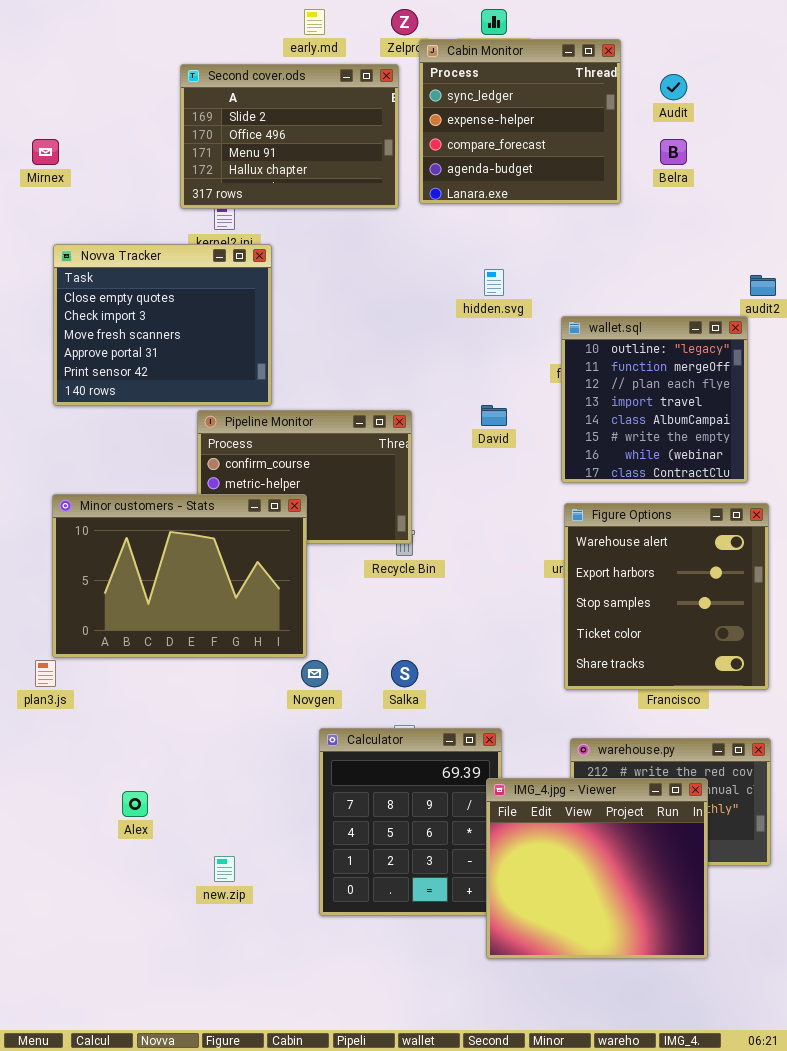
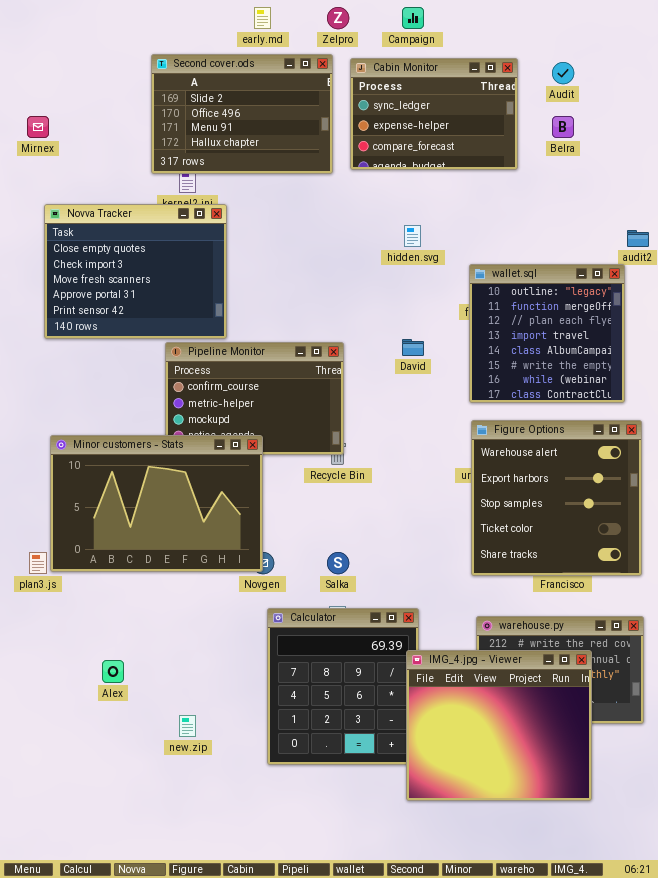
Cabin Monitor: [419,39,621,204] -> [350,58,518,170], resized
Minor customers - Stats: [52,494,307,658] -> [50,435,263,572], moved

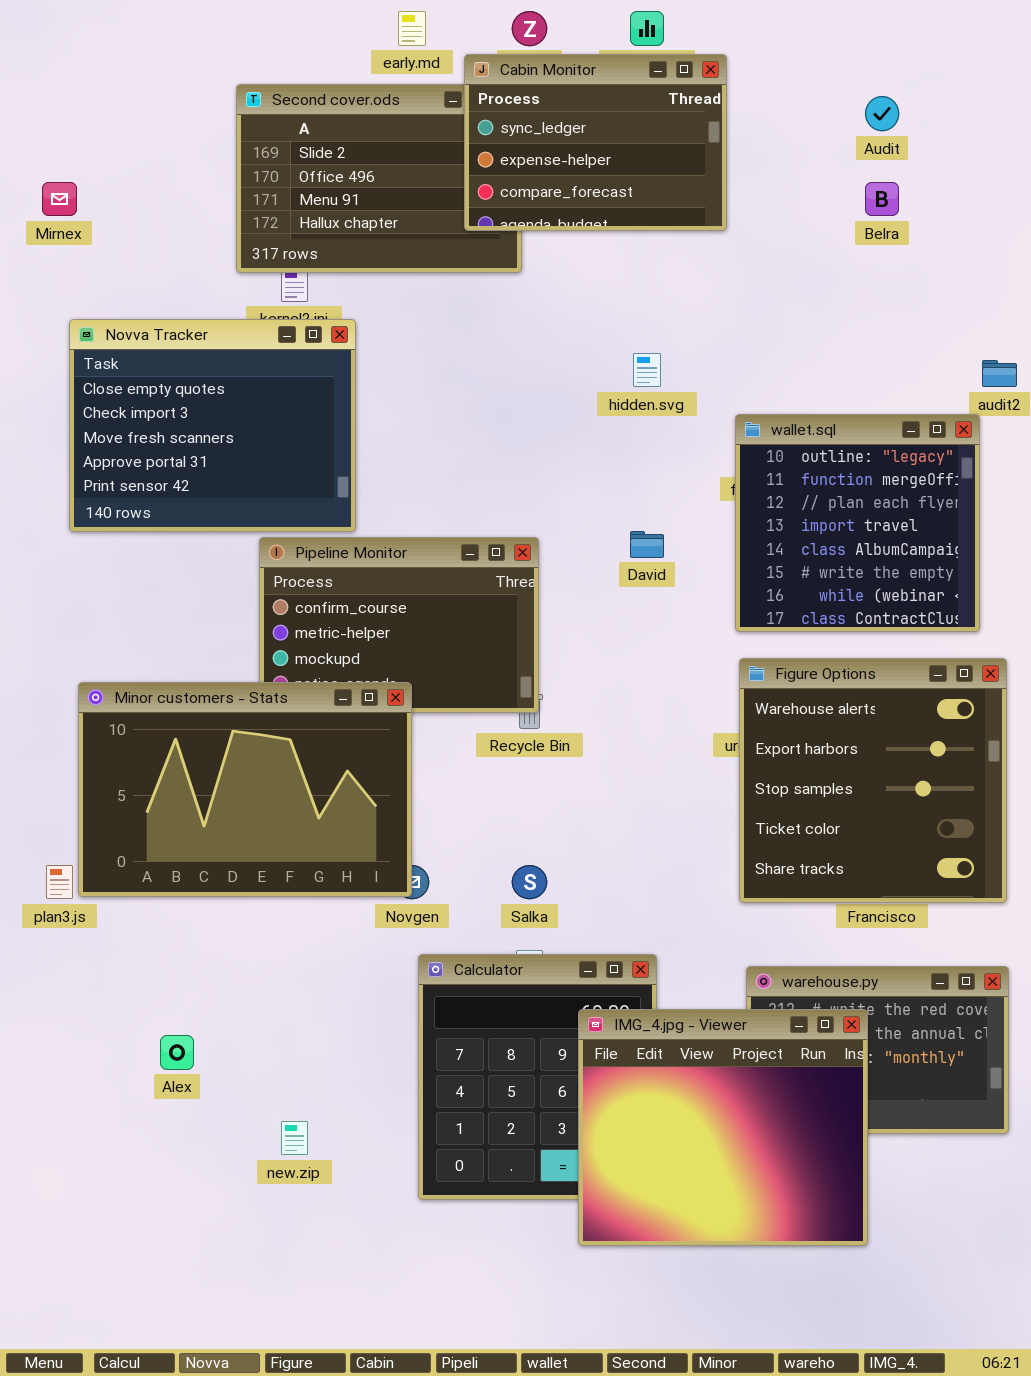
Cabin Monitor: [350,58,518,170] -> [464,54,727,231], moved
IMG_4.jpg - Viewer: [406,650,592,801] -> [578,1009,868,1246], moved

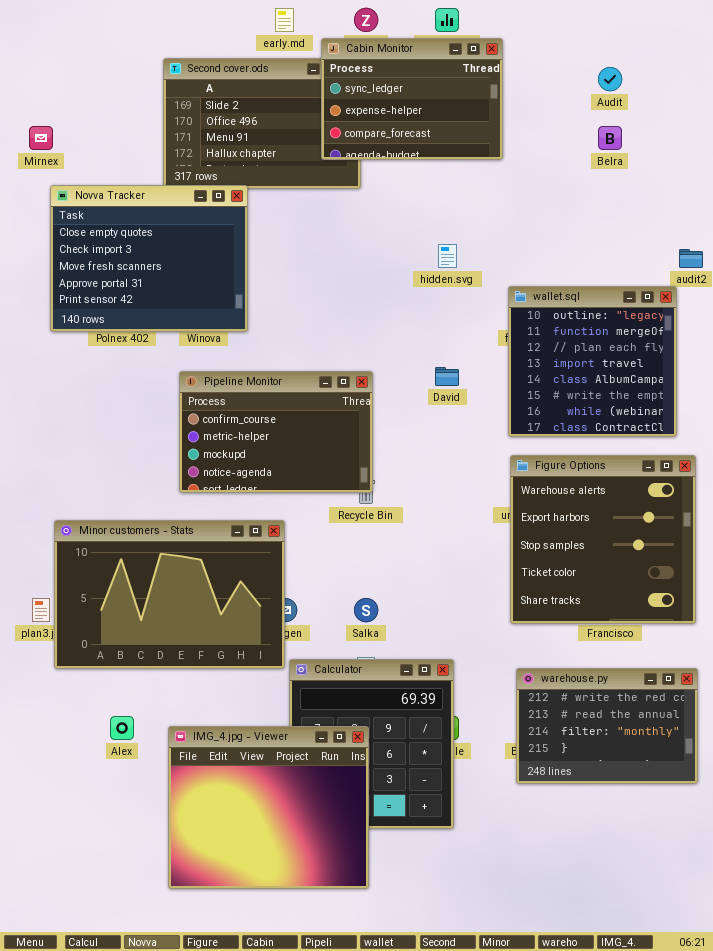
Novva Tracker: [69,319,356,532] -> [50,185,248,332], moved
Minor customers - Stats: [78,682,412,897] -> [54,520,285,669], moved
IMG_4.jpg - Viewer: [578,1009,868,1246] -> [168,726,369,889], moved

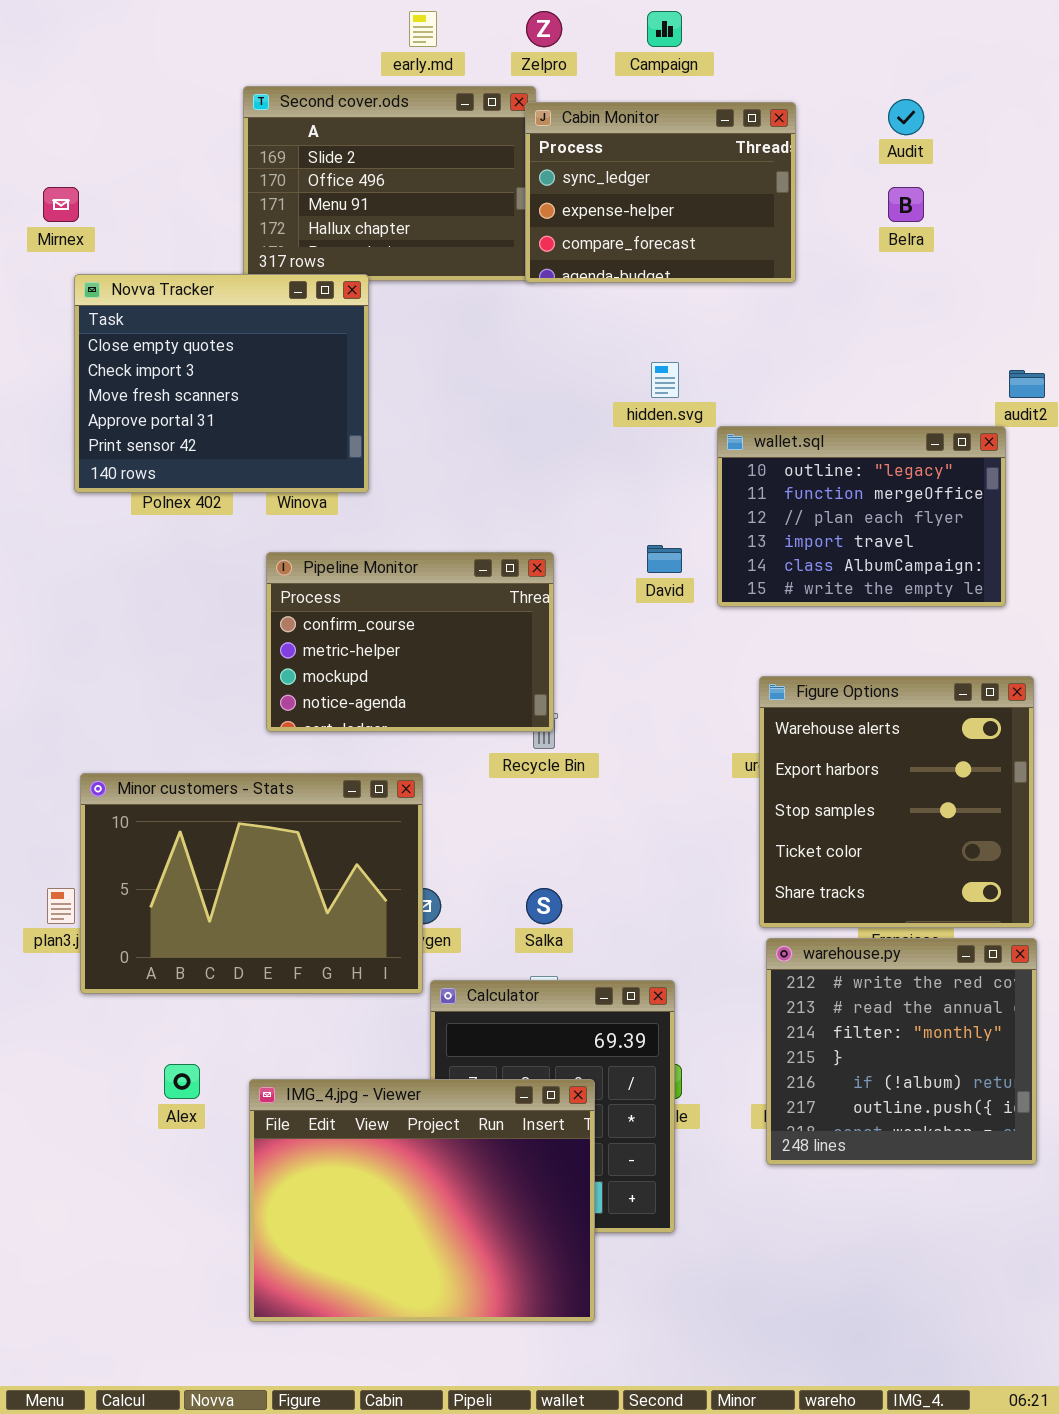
Cabin Monitor: [321,38,503,160] -> [525,102,796,283], moved
wallet.sql: [508,286,677,437] -> [717,426,1006,607], resized
warehouse.py: [516,668,698,784] -> [766,938,1037,1165], resized
IMG_4.jpg - Viewer: [168,726,369,889] -> [249,1079,595,1322], resized

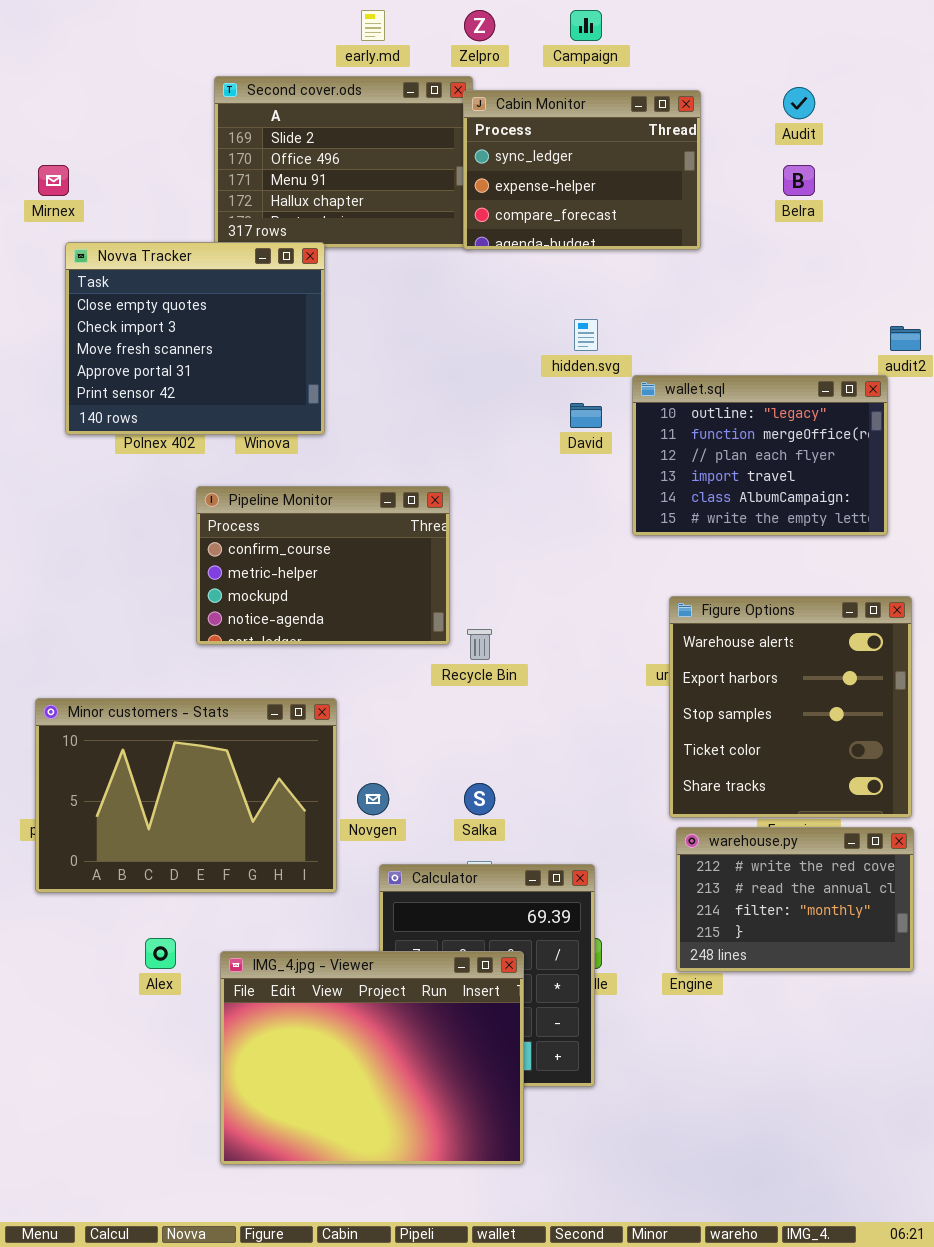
David: [647,545,682,573] -> [570,403,602,428], moved
Pipeline Monitor: [266,552,554,732] -> [196,486,450,645], moved
Minor customers - Stats: [80,773,423,994] -> [35,698,337,893], moved
warehouse.py: [766,938,1037,1165] -> [676,827,914,972], resized

